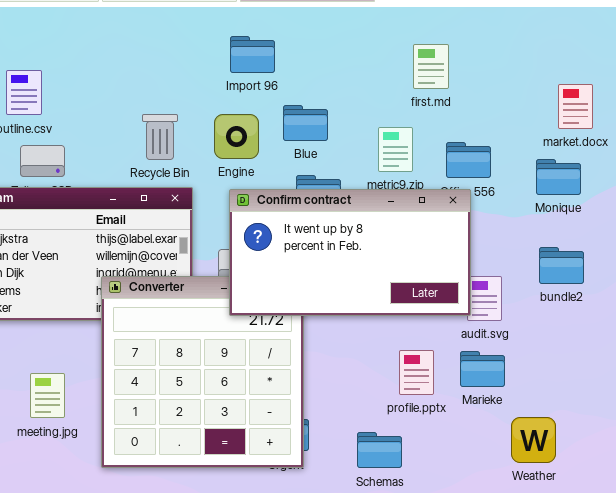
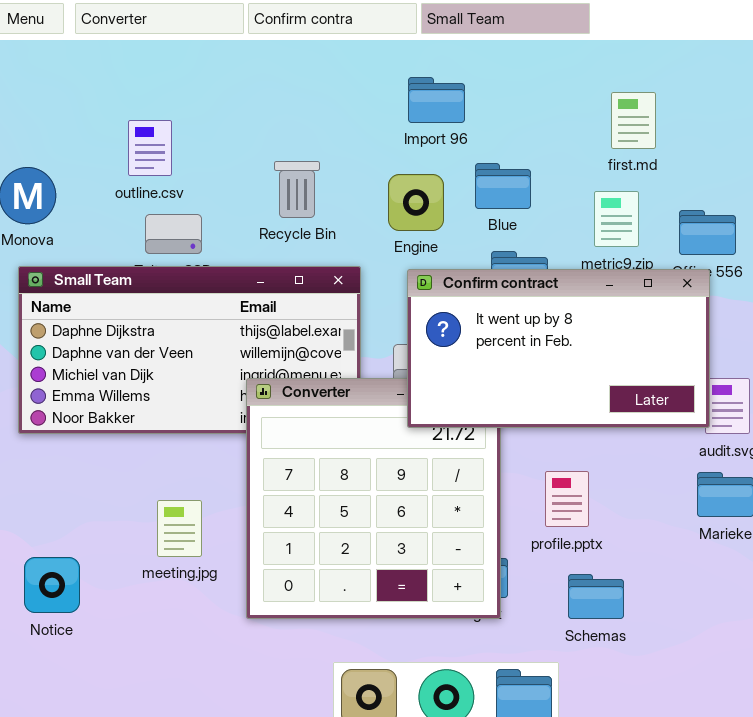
first.md: [413,44,449,89] -> [611,92,656,149], moved
Recycle Bin: [142,114,178,160] -> [274,161,320,218], moved
profile.pptx: [399,350,434,395] -> [545,471,589,527], moved

